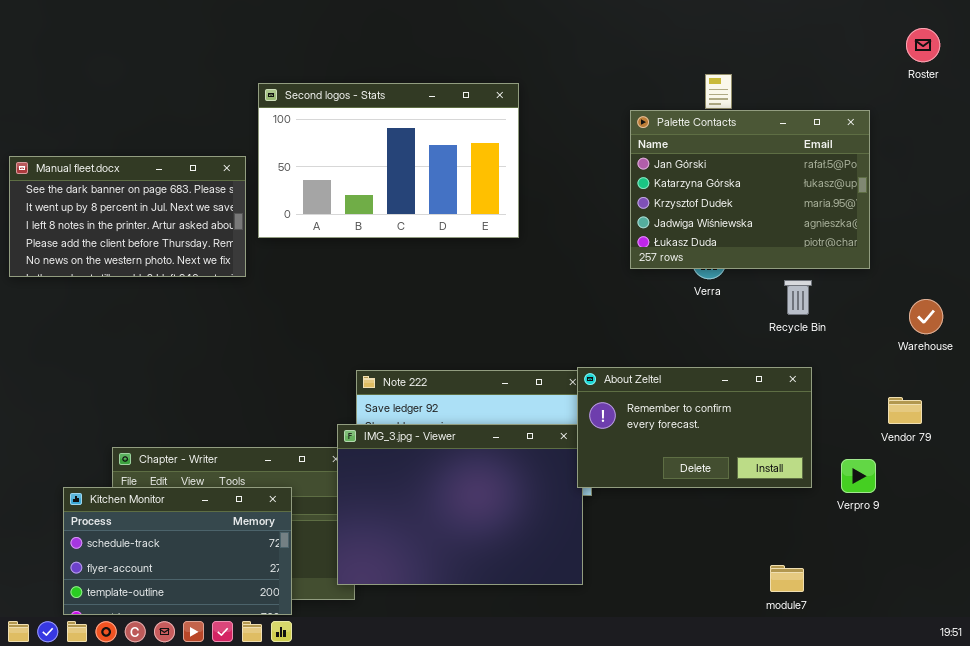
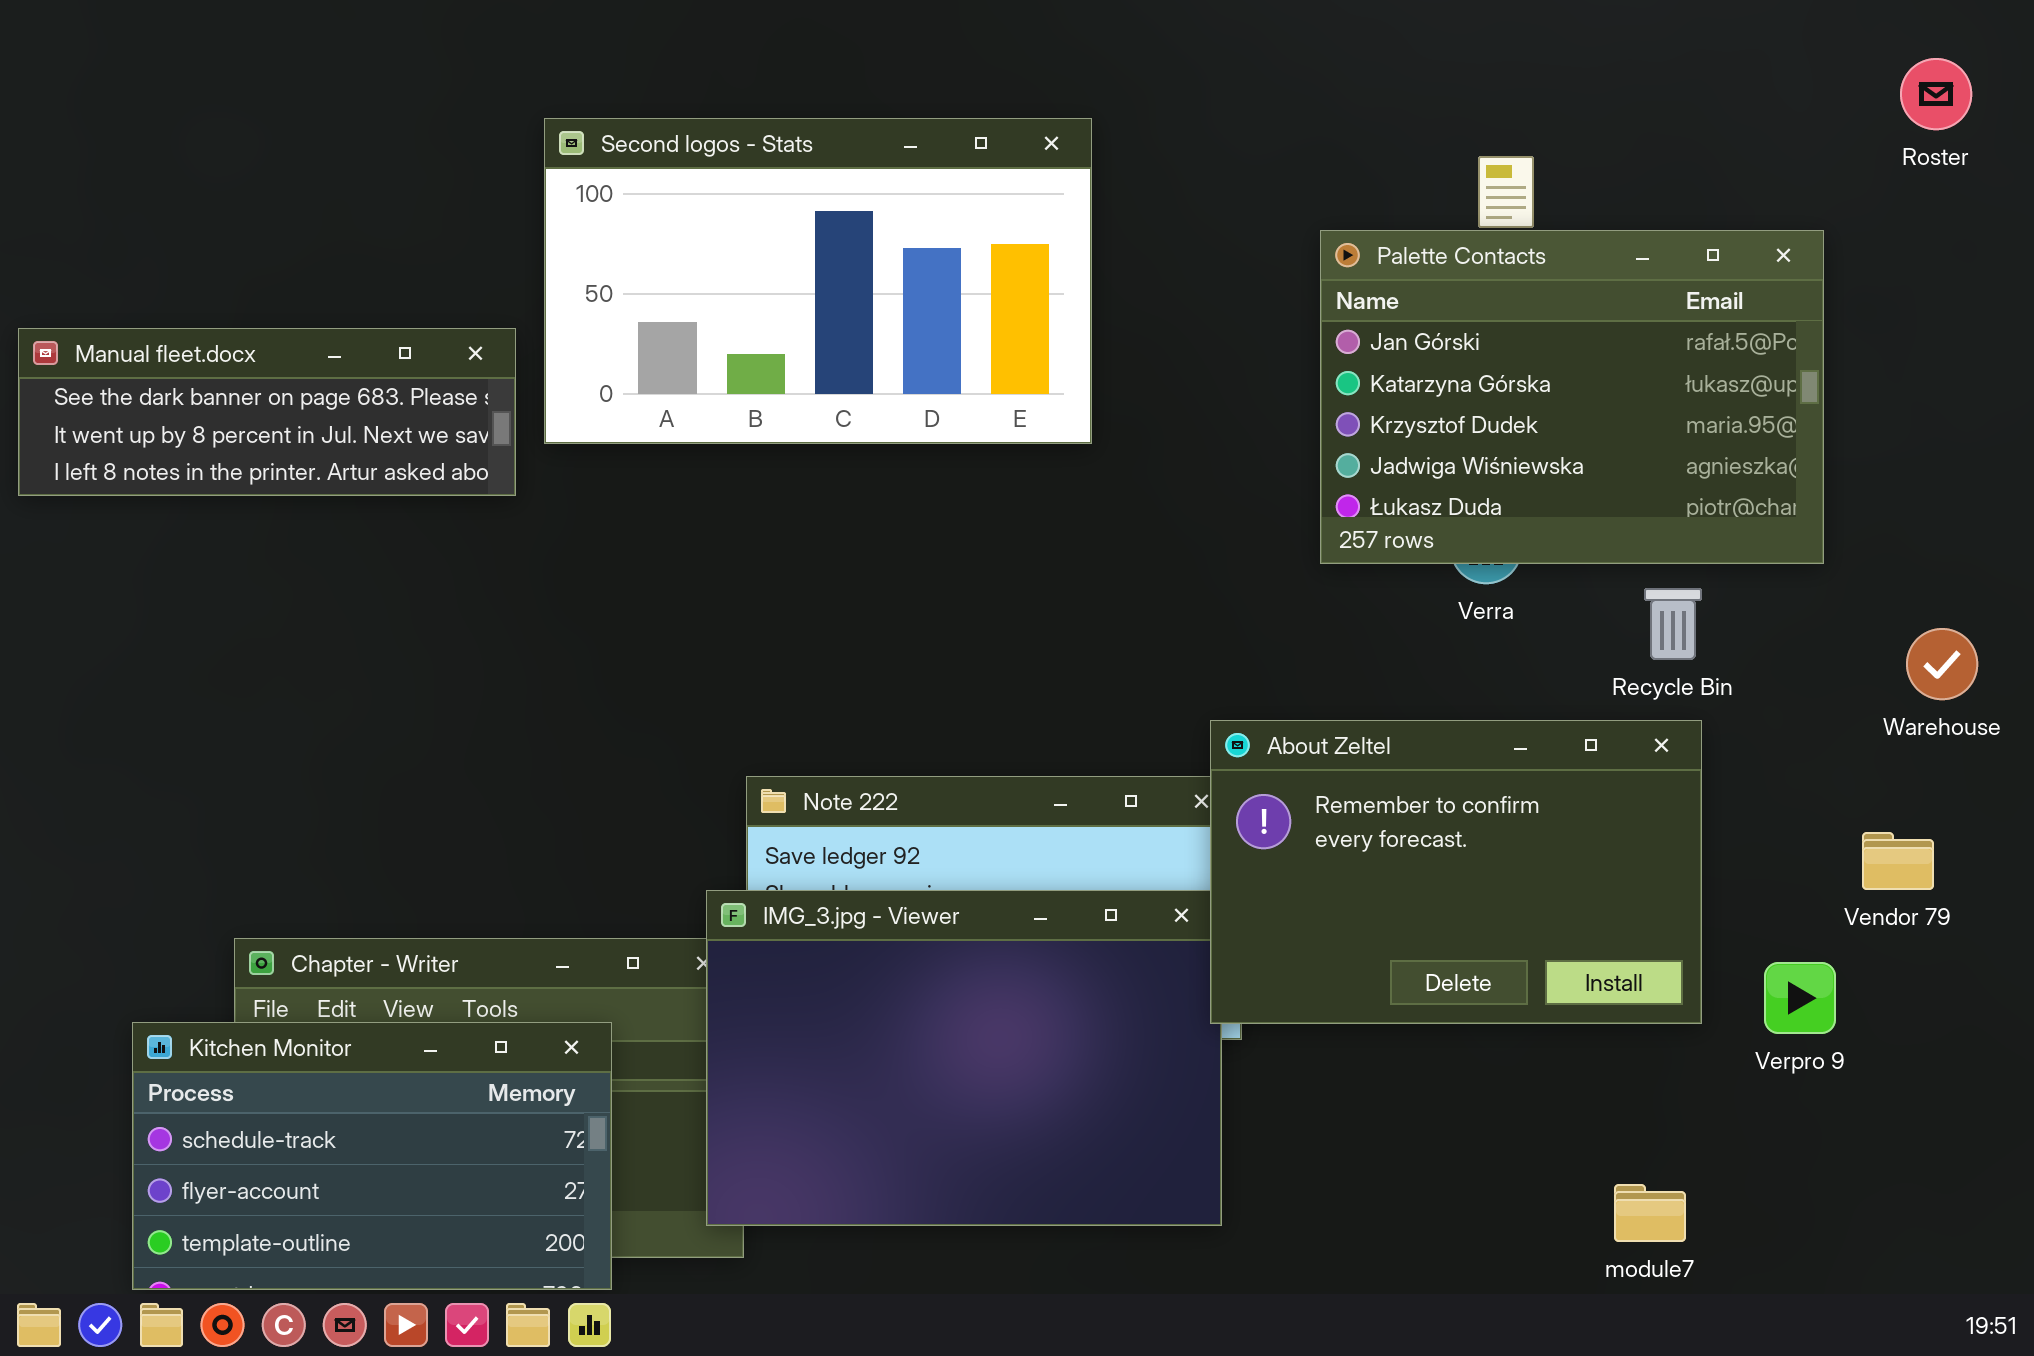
Second logos - Stats: [258,83,519,238] -> [544,118,1092,444], moved
Manual fleet.docx: [9,156,246,277] -> [18,328,516,496], resized
About Zeltel: [577,367,812,488] -> [1210,720,1702,1024], resized

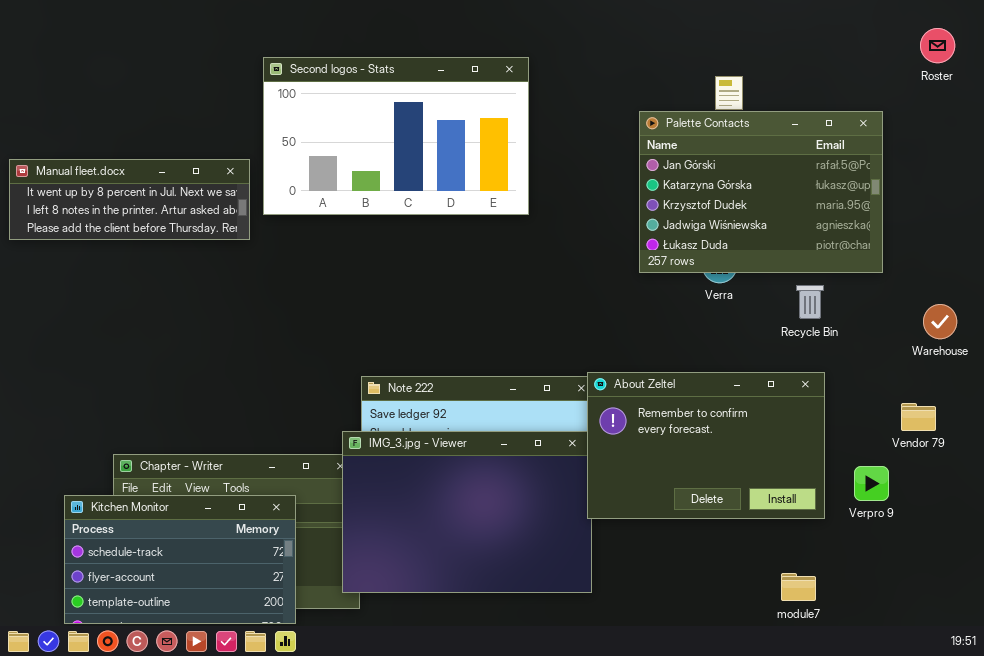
Manual fleet.docx: [18,328,516,496] -> [9,159,250,240], scrolled down 1 row
About Zeltel: [1210,720,1702,1024] -> [587,372,825,519], moved

